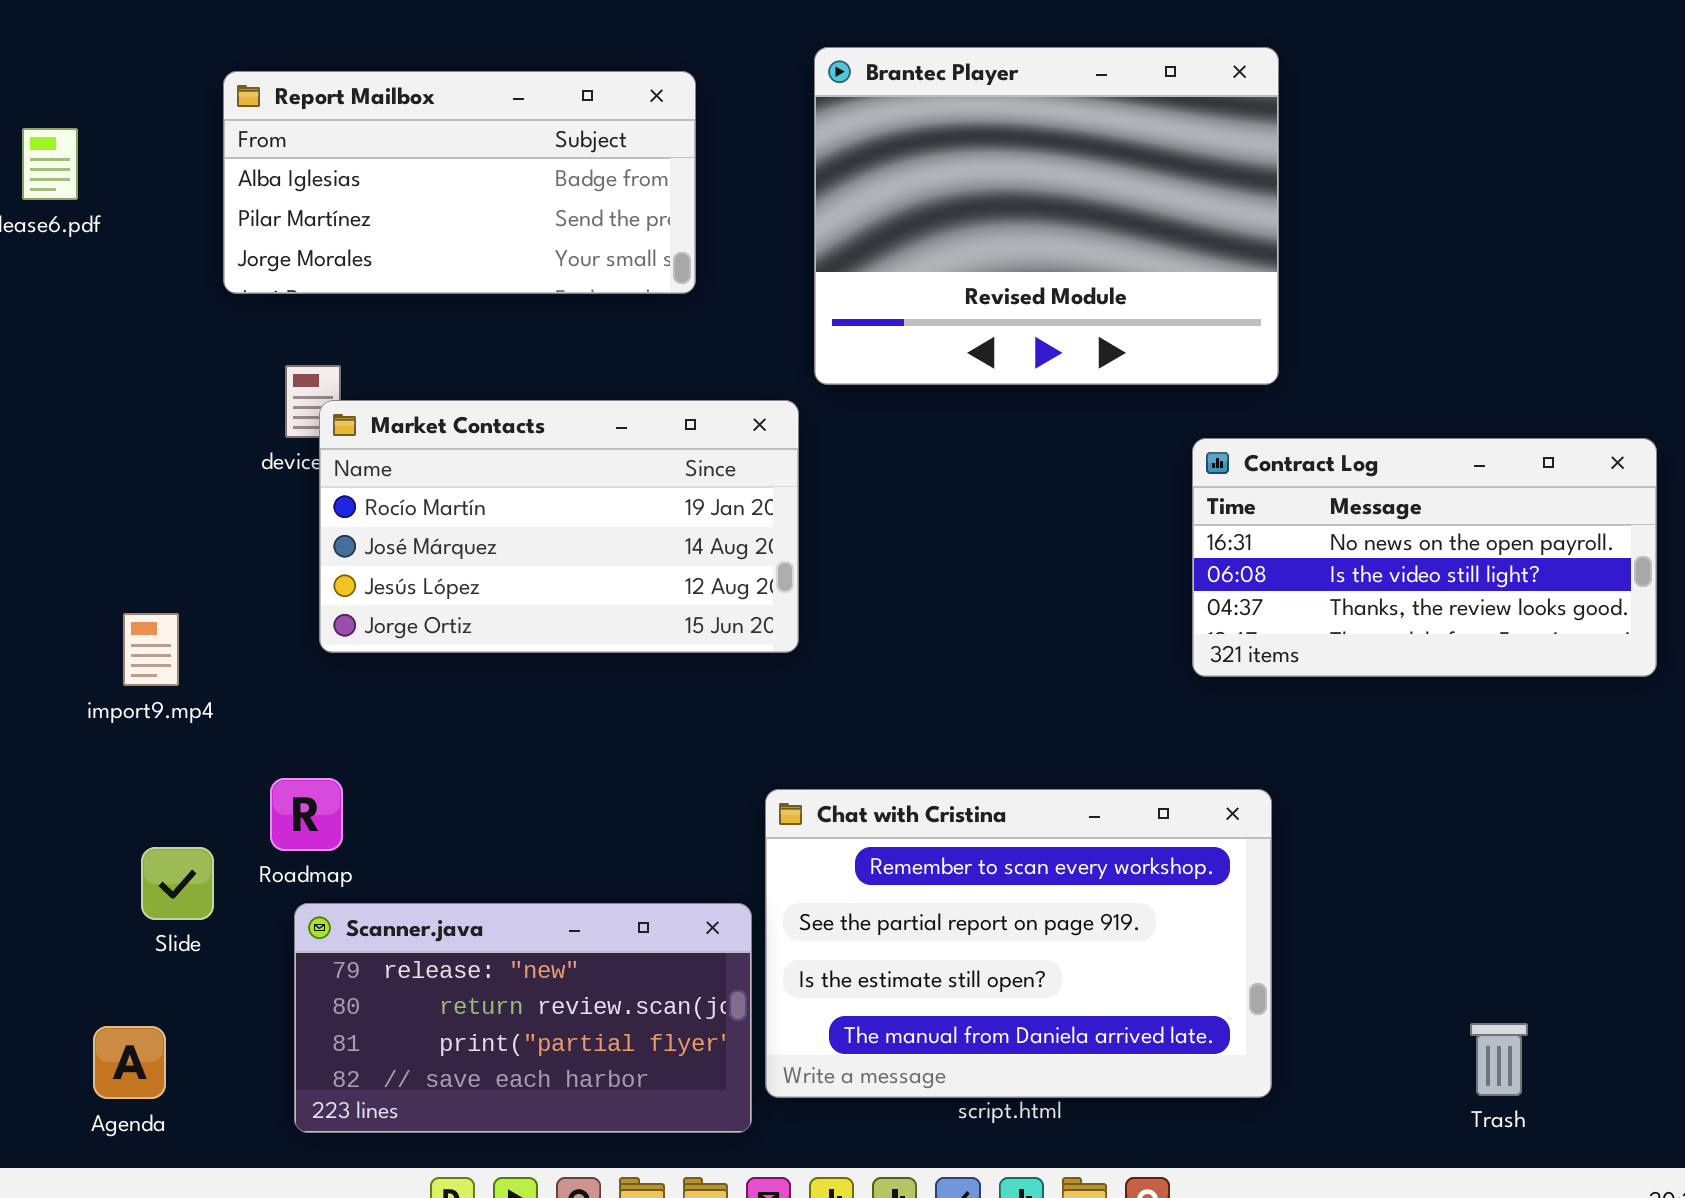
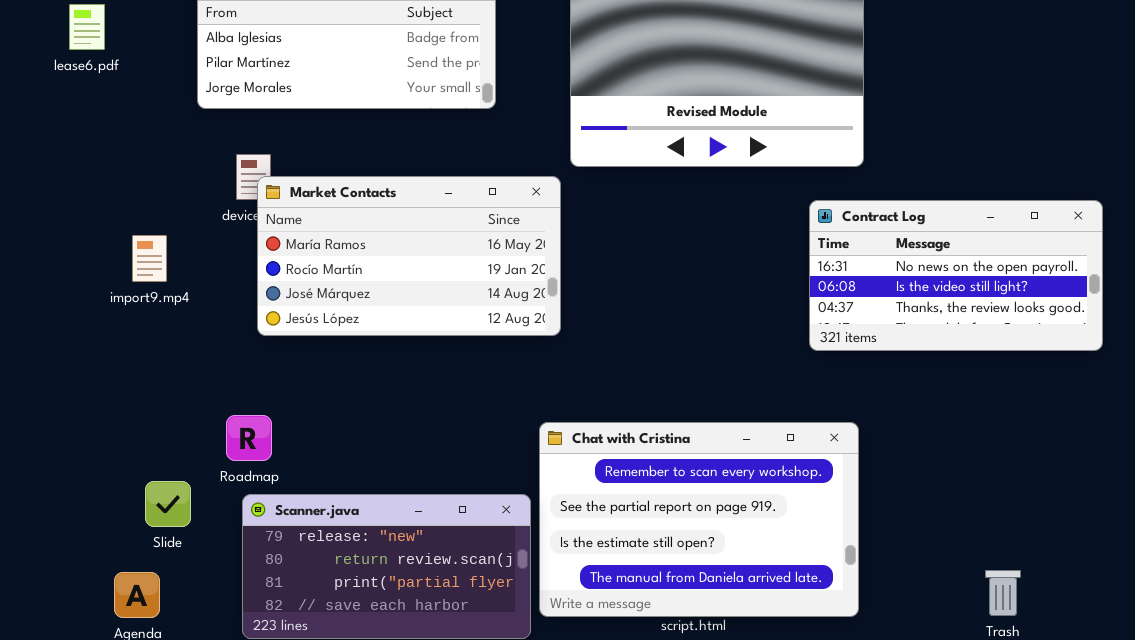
Market Contacts: [319,400,799,653] -> [257,176,561,336], scrolled up 1 row
import9.mp4: [123,613,179,686] -> [132,235,167,282], moved
Slide: [141,847,214,920] -> [145,481,191,527], moved

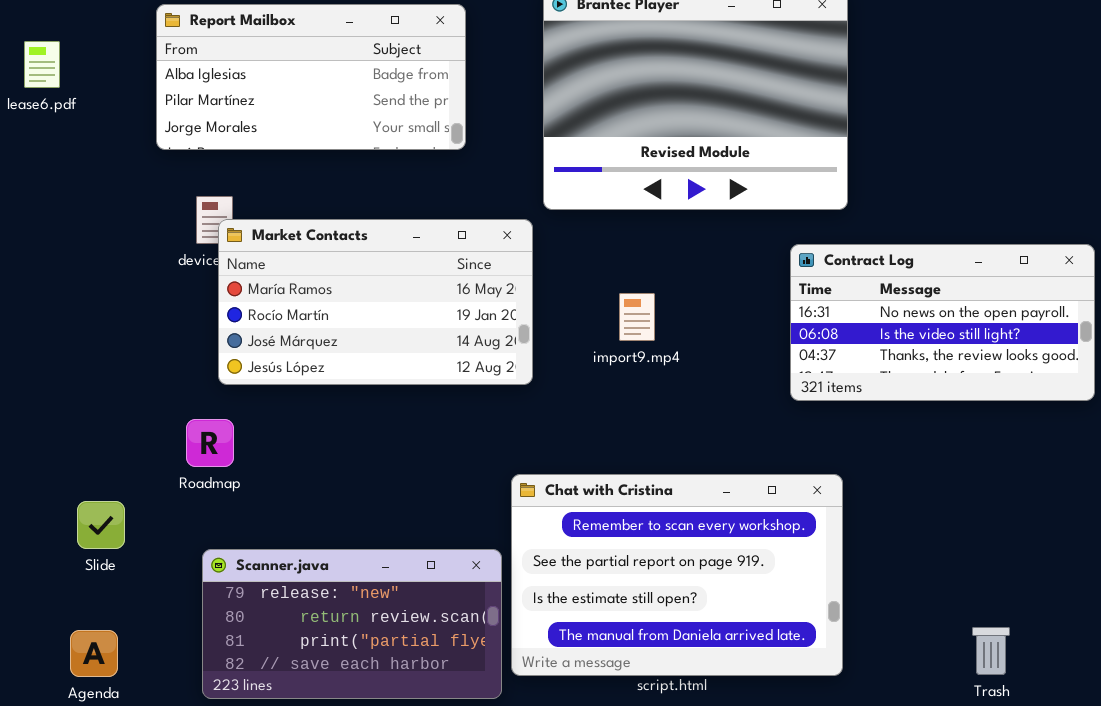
import9.mp4: [132,235,167,282] -> [619,293,655,341], moved
Roadmap: [226,415,272,461] -> [186,419,234,467], moved
Slide: [145,481,191,527] -> [77,501,125,549], moved

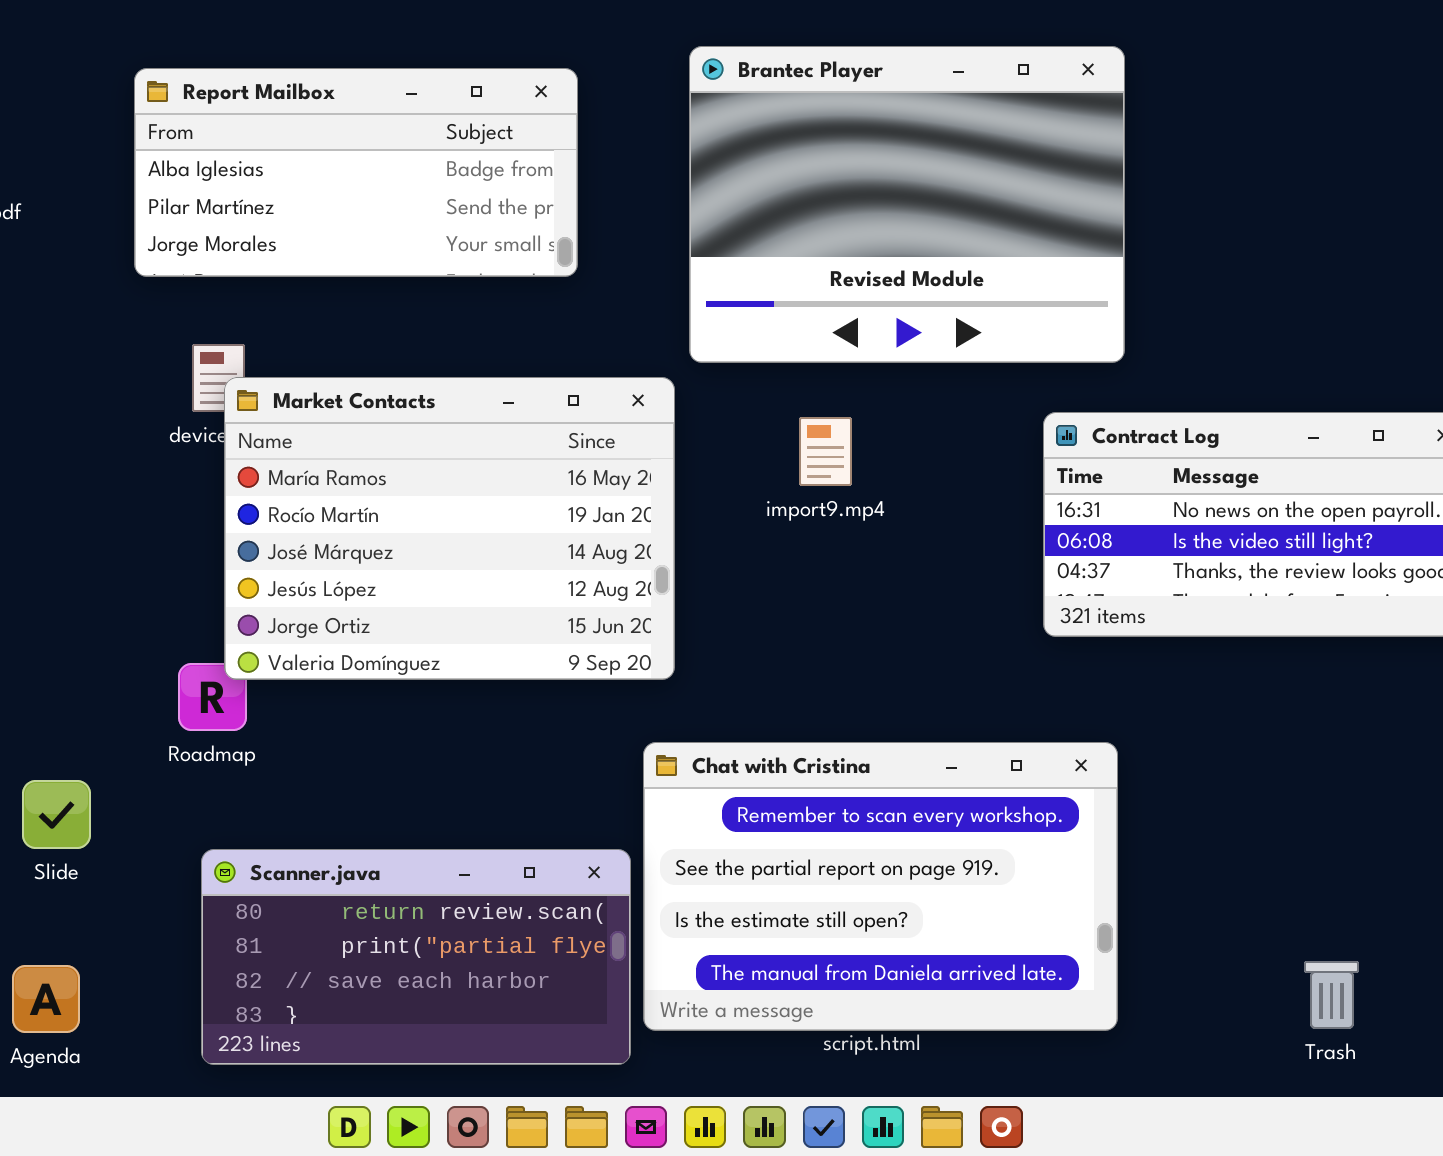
Market Contacts: [218,219,533,385] -> [224,377,675,680], resized
import9.mp4: [619,293,655,341] -> [799,417,852,486], moved
Scanner.java: [202,549,502,699] -> [201,849,631,1065], scrolled down 1 row

